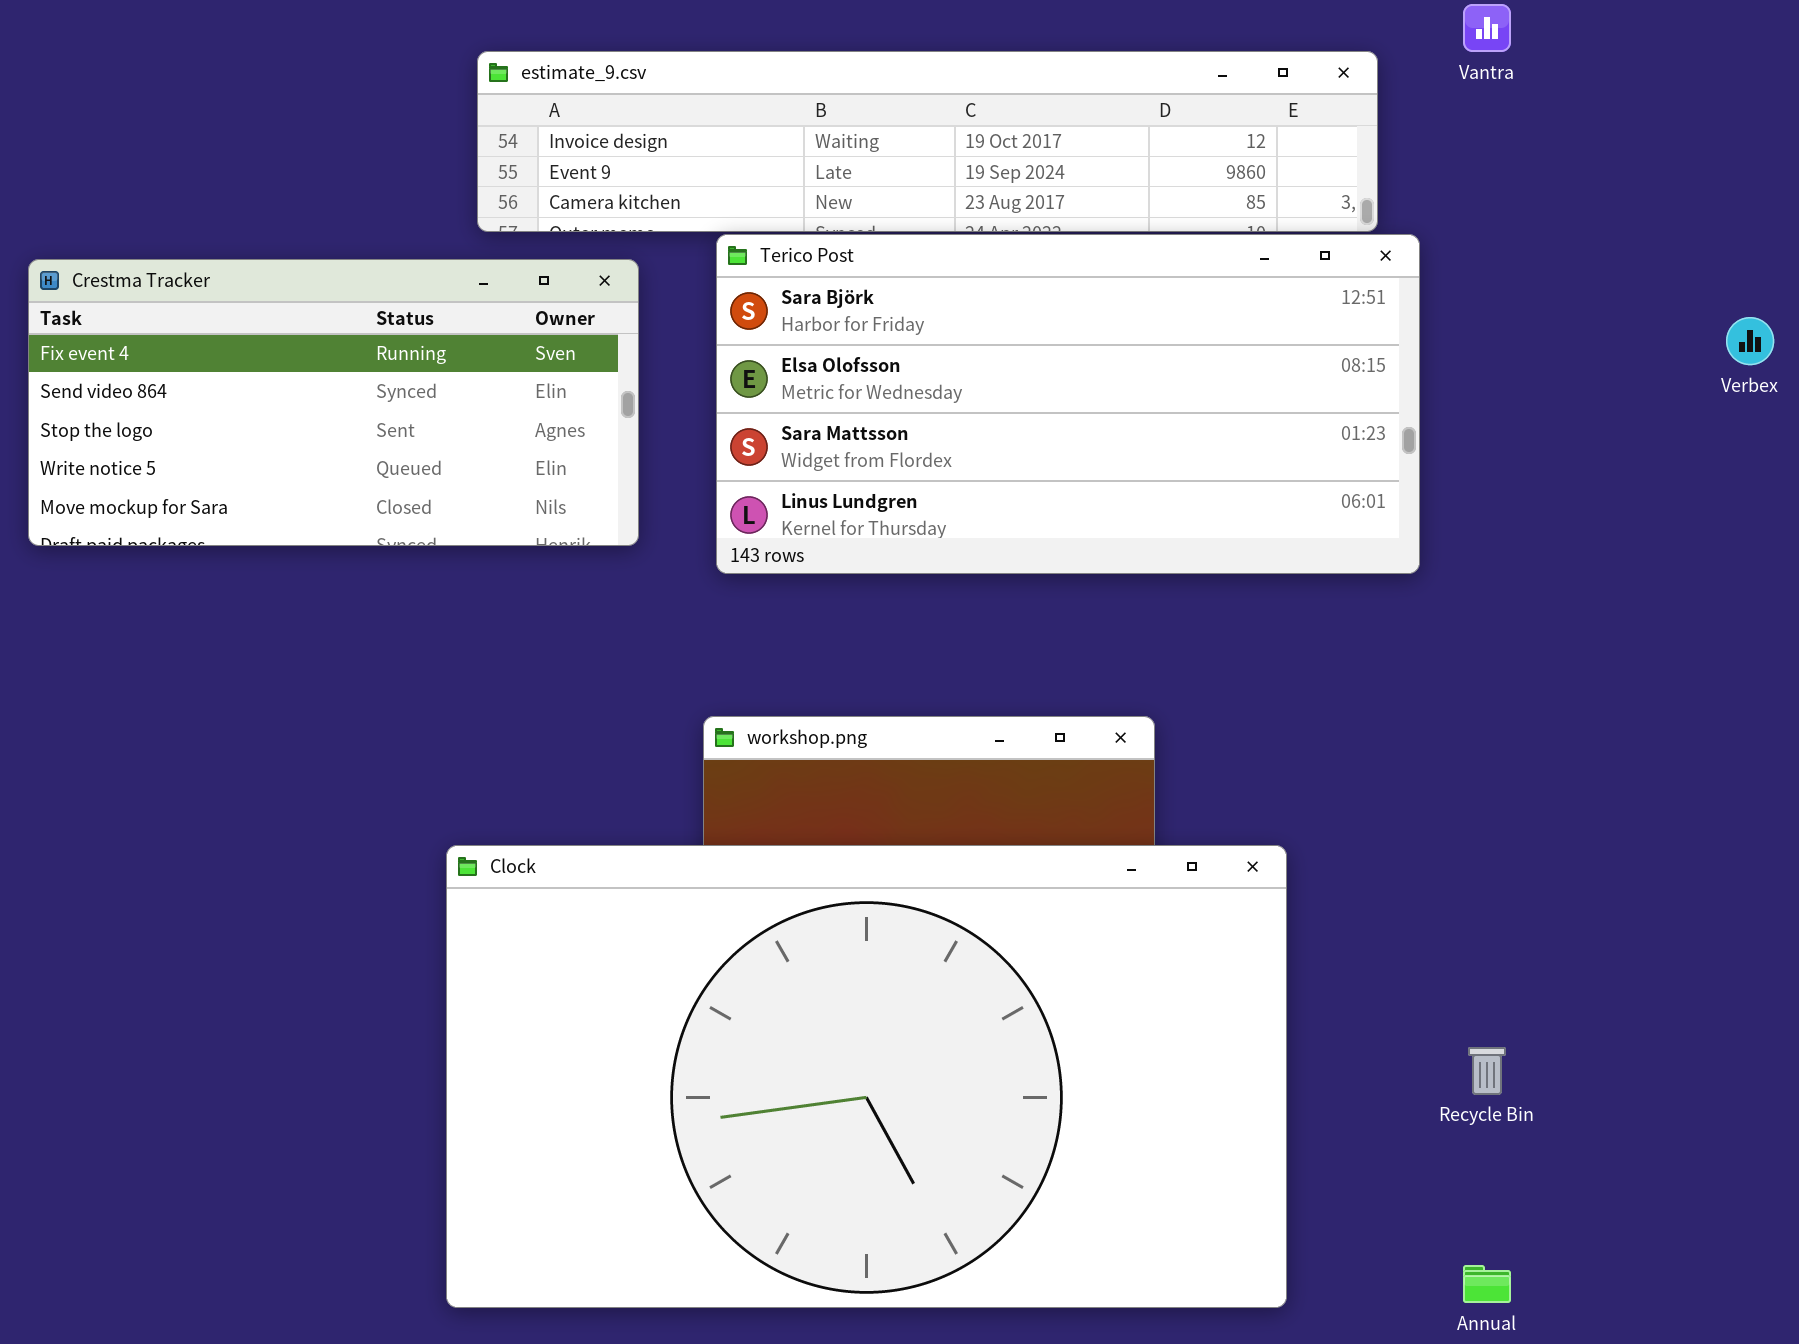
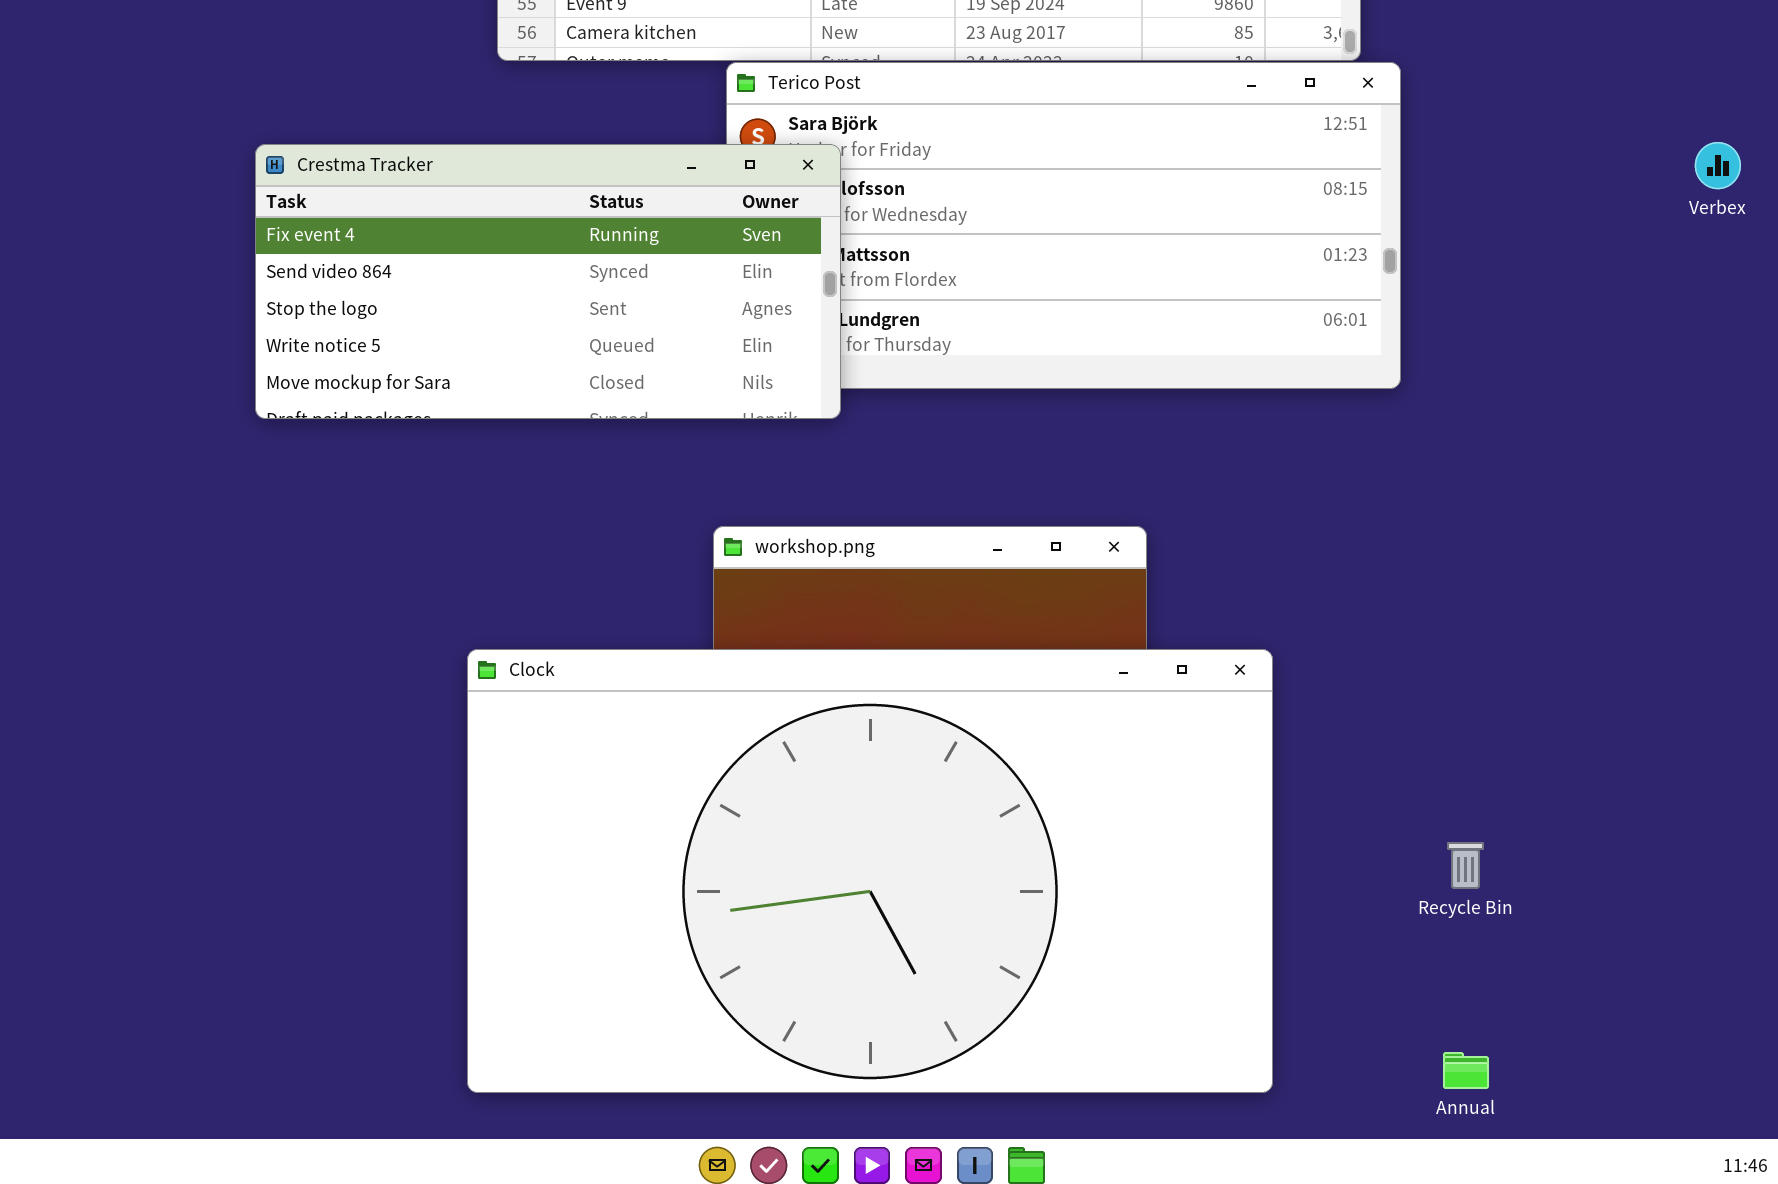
Crestma Tracker: [28,259,639,546] -> [255,144,841,419], moved

